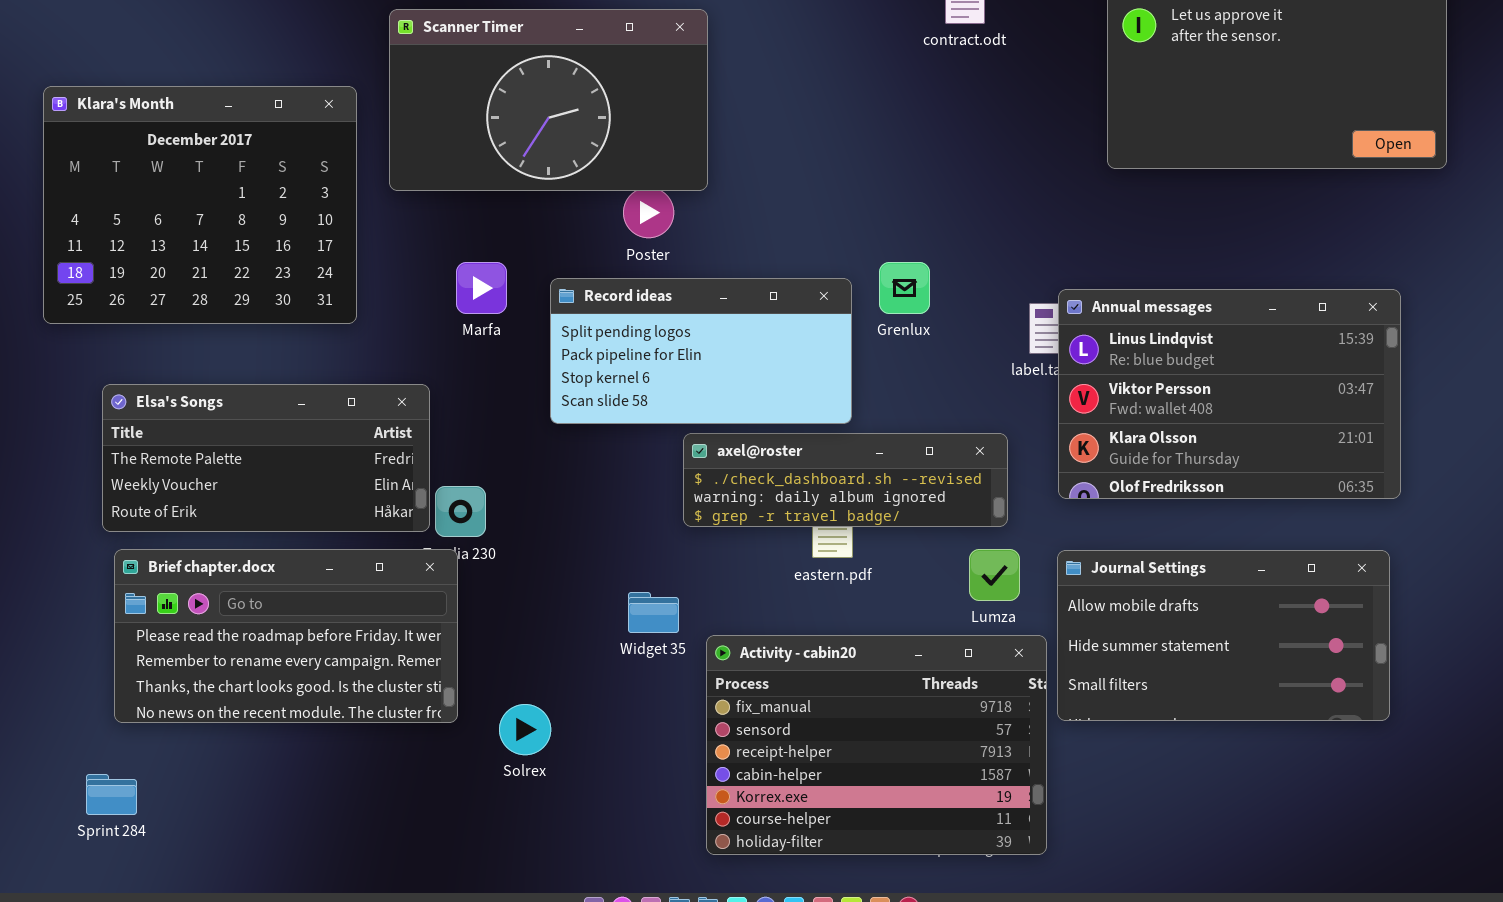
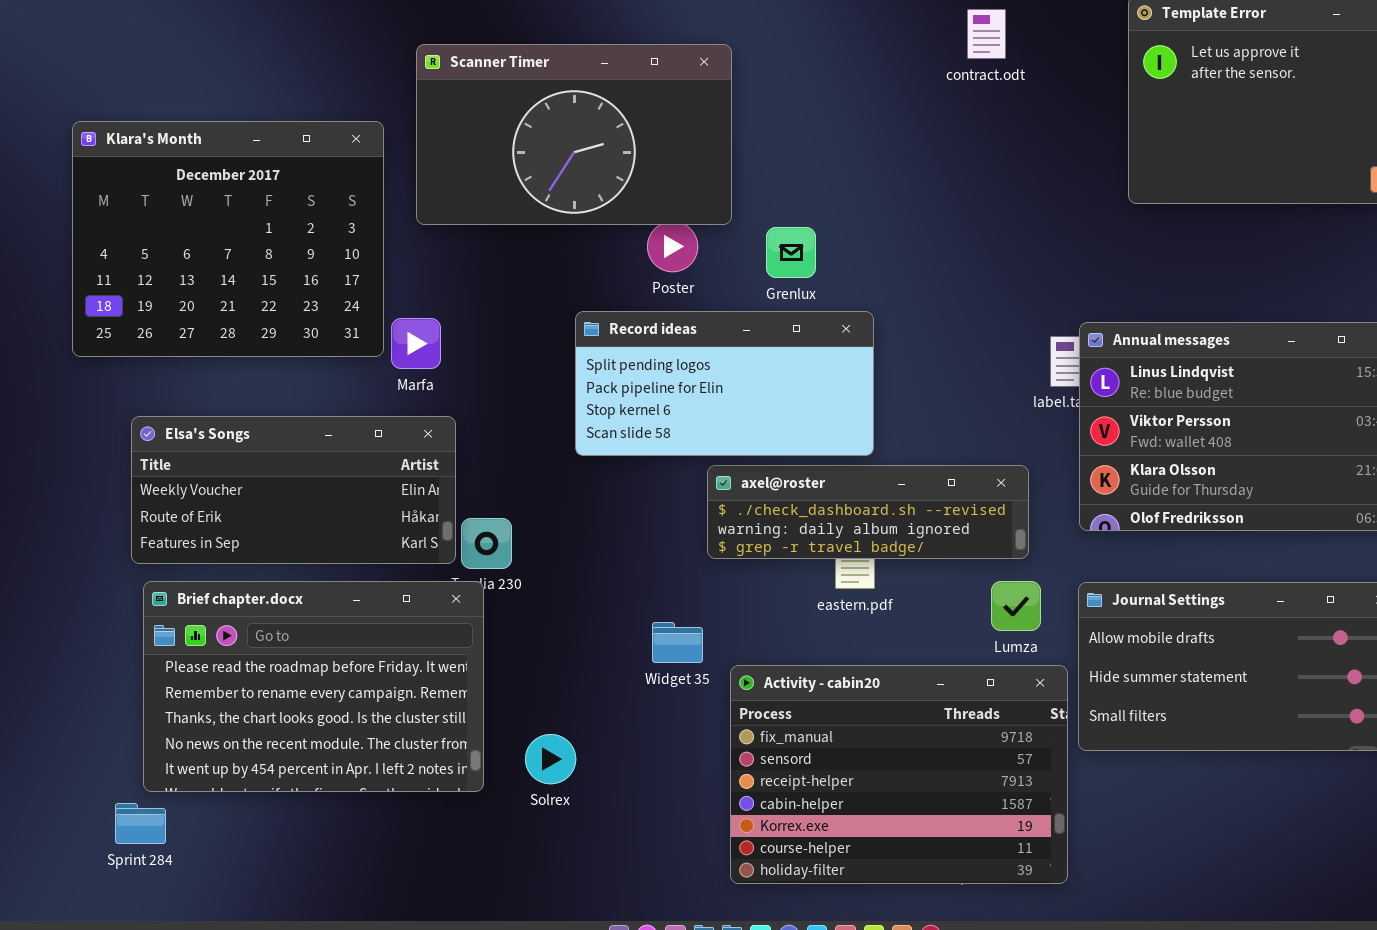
Marfa: [456,262,507,314] -> [391,318,441,369], moved
Grenlux: [879,262,930,314] -> [766,227,816,278], moved
Elsa's Songs: [102,384,430,532] -> [131,416,456,564], scrolled down 1 row
Brief chapter.docx: [114,549,458,723] -> [143,581,484,792], resized

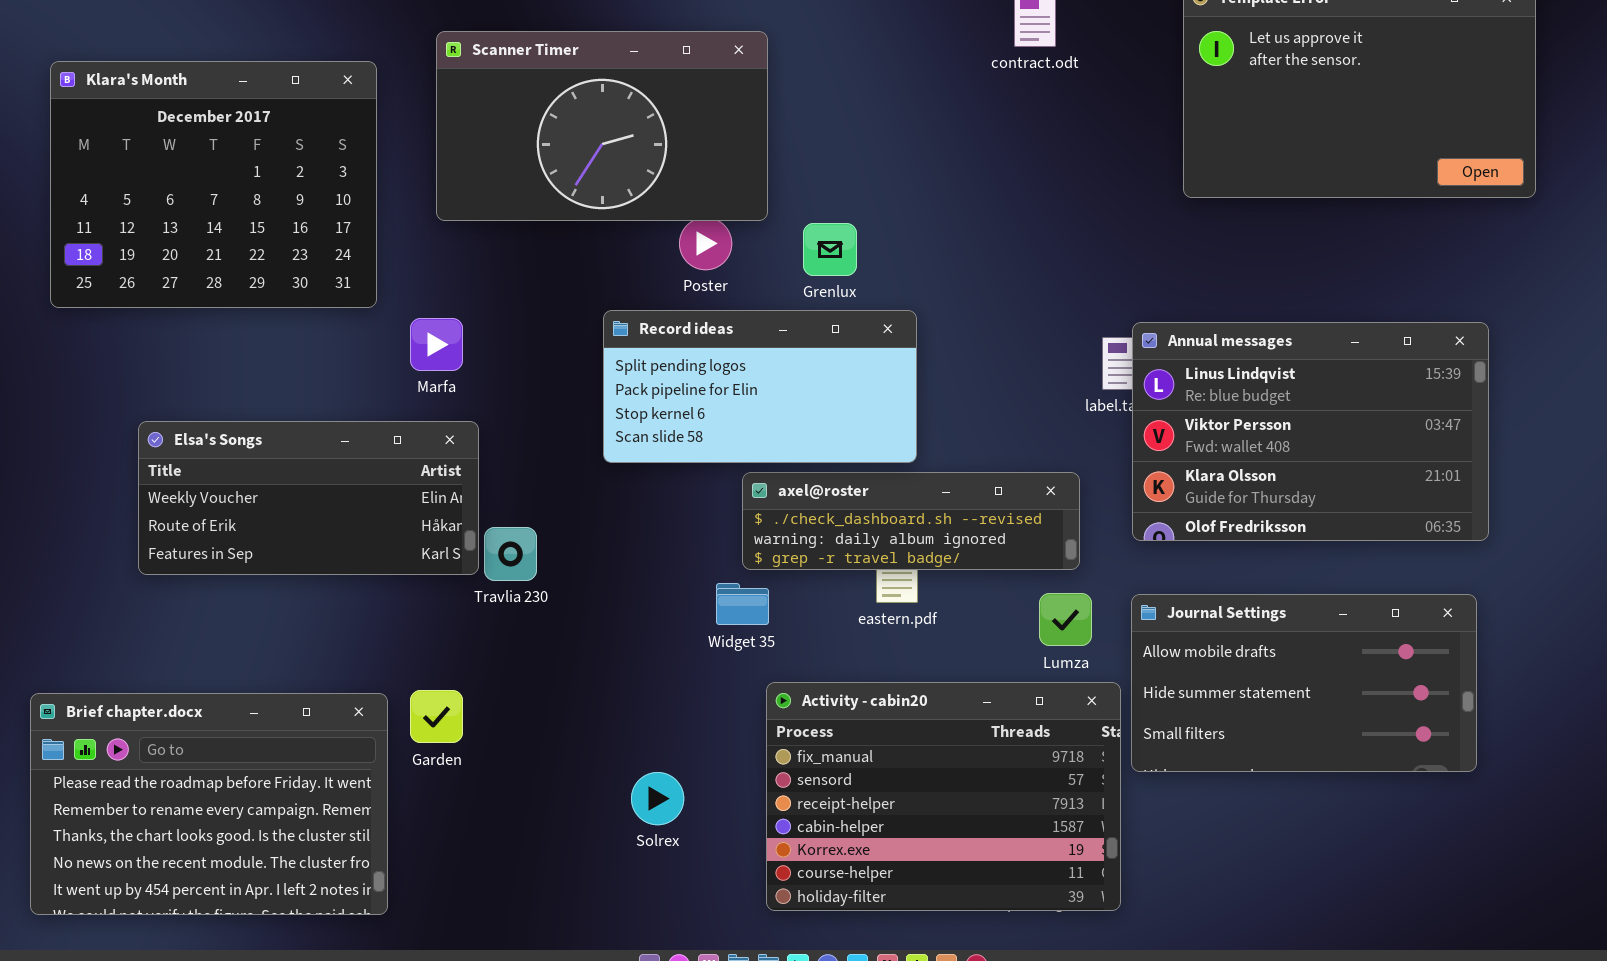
Klara's Month: [72,121,384,357] -> [50,61,377,308], moved
Brief chapter.docx: [143,581,484,792] -> [30,693,388,915], moved
Widget 35: [652,622,703,663] -> [716,583,769,625], moved
Solrex: [525,734,576,784] -> [631,772,684,825], moved

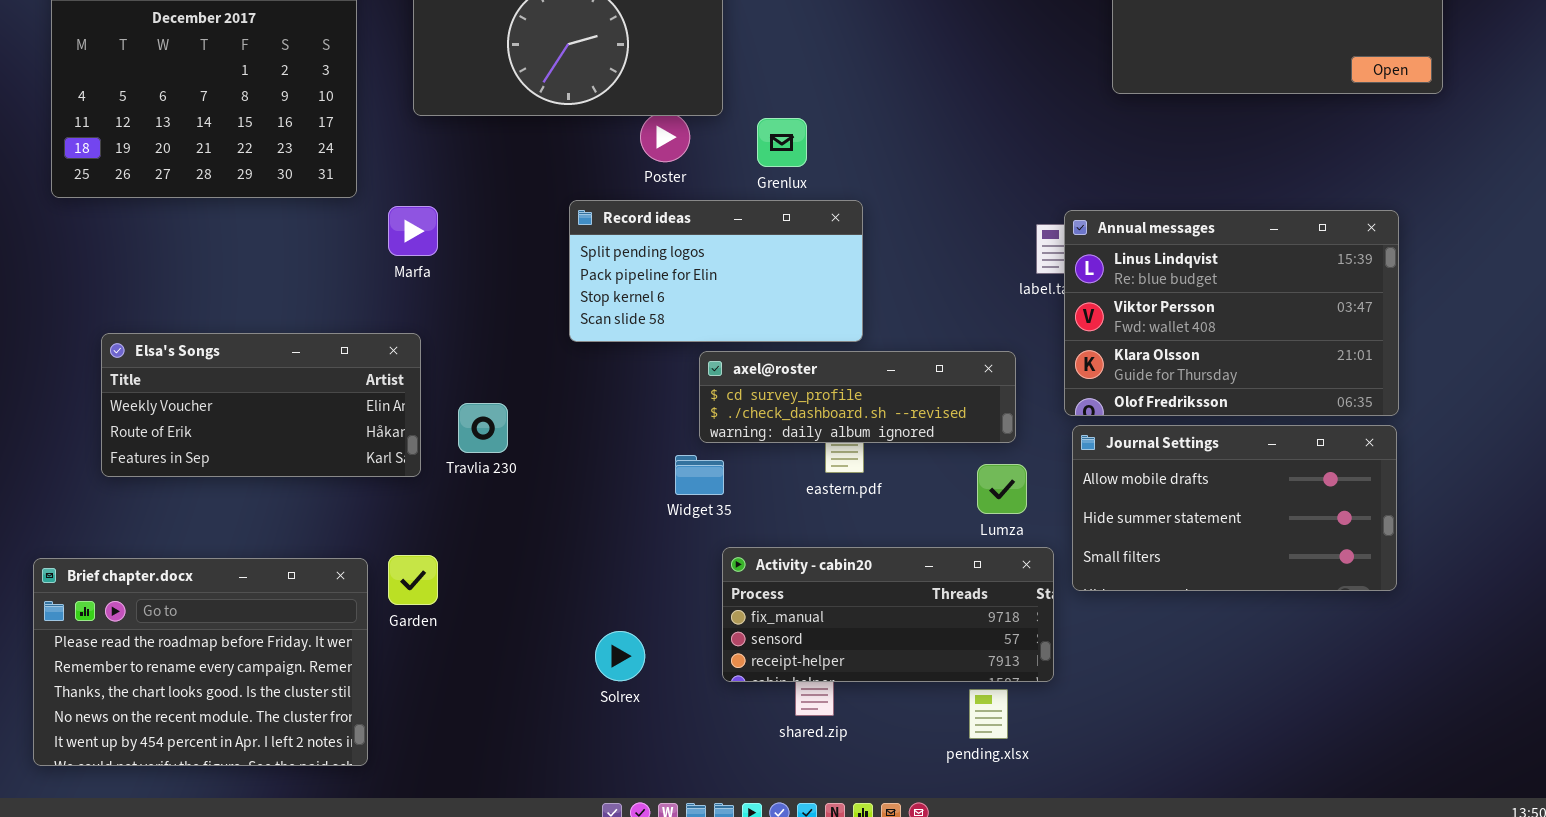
Elsa's Songs: [138,421,479,575] -> [101,333,421,477], moved
axel@roster: [742,472,1080,570] -> [699,351,1016,443], scrolled up 1 row
Journal Settings: [1131,594,1477,772] -> [1072,425,1397,591], moved
Activity - cabin20: [766,682,1121,911] -> [722,547,1054,682], resized

